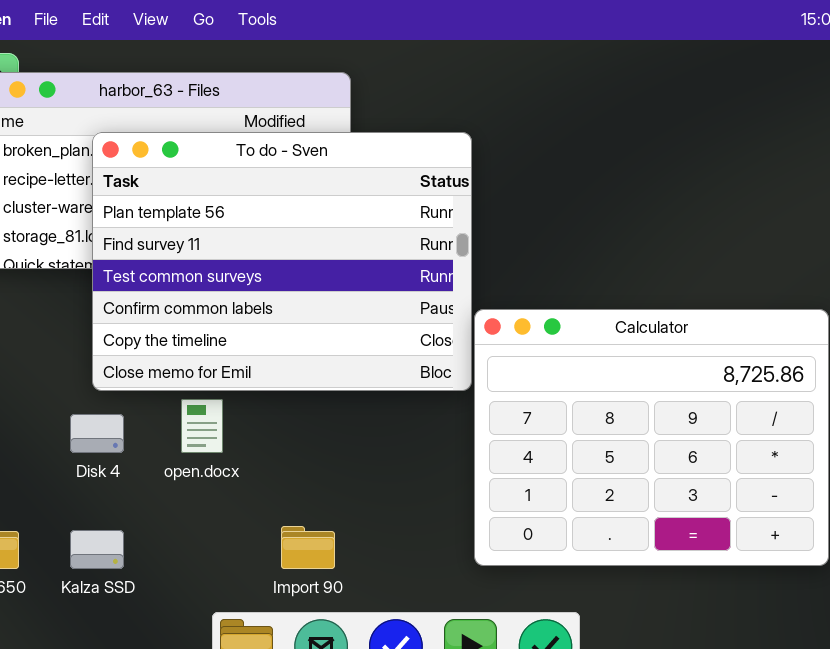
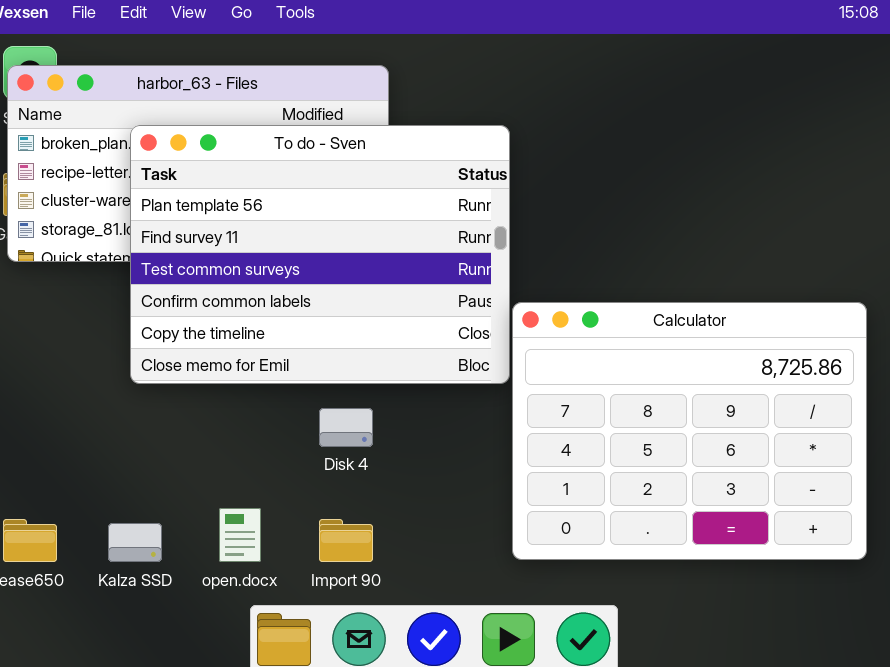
open.docx: [181,399,223,453] -> [219,508,261,562], moved
Disk 4: [70,414,124,453] -> [319,408,373,447], moved

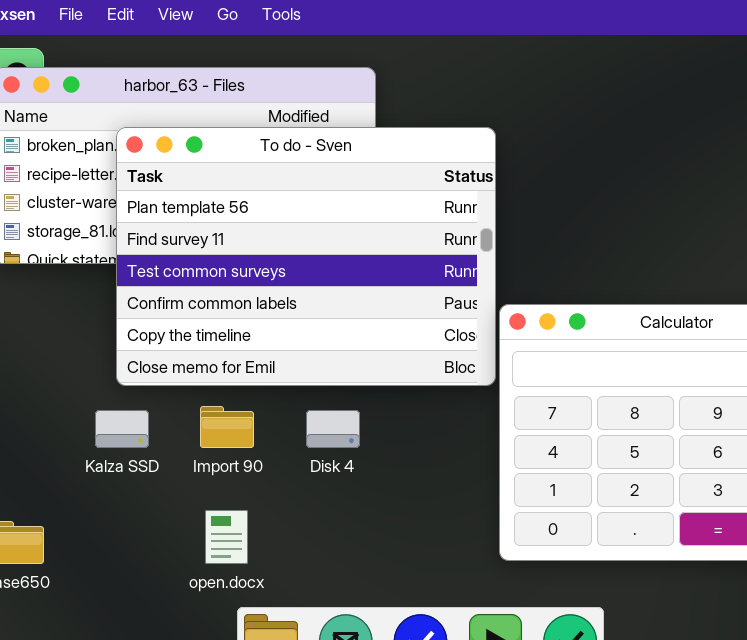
Import 90: [319,519,373,562] -> [200,406,254,448], moved
Kalza SSD: [108,523,162,562] -> [95,410,149,448], moved

